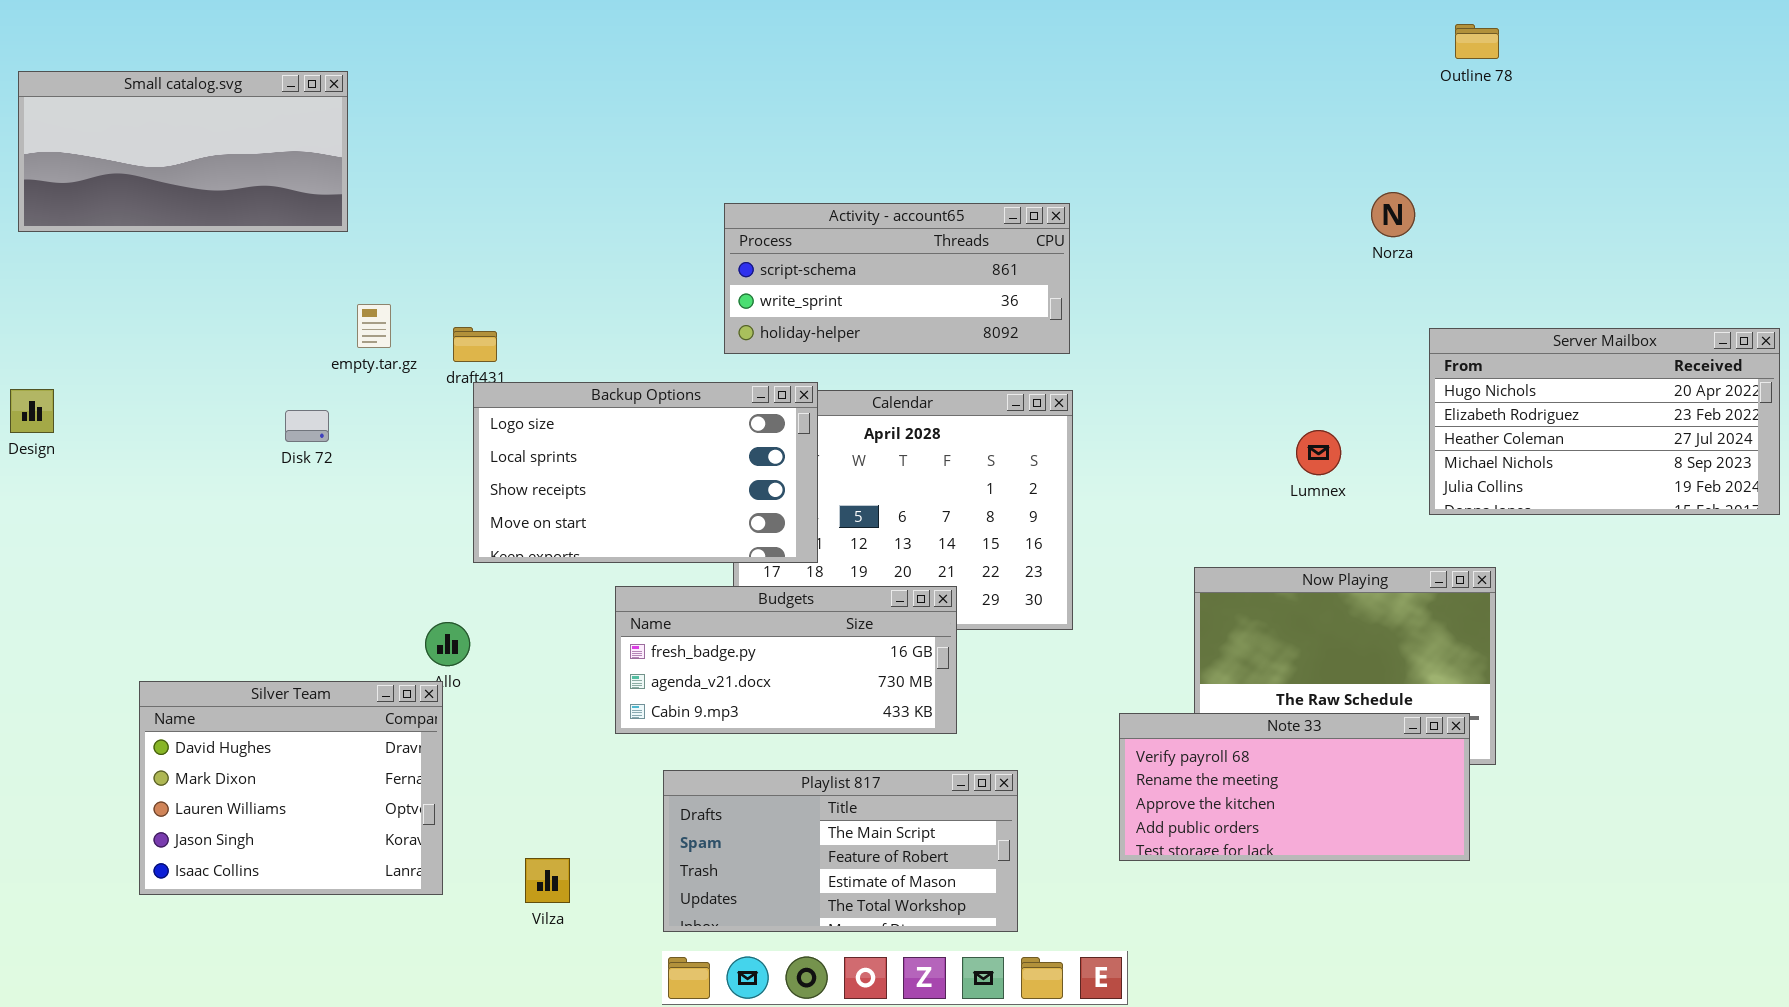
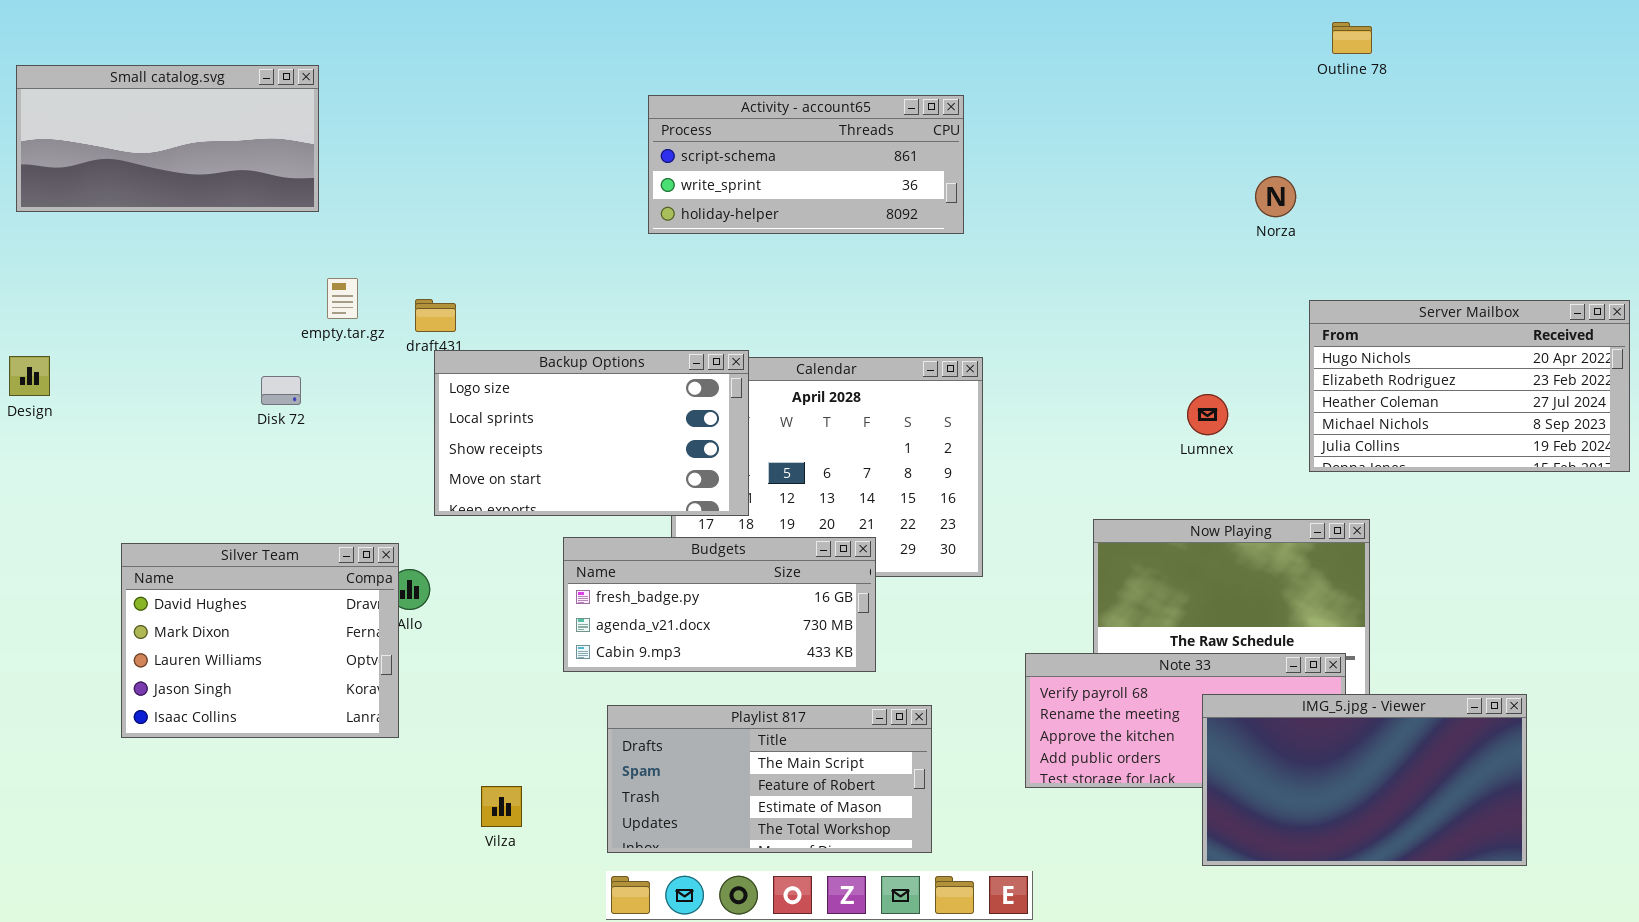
Activity - account65: [724,203,1070,354] -> [648,95,964,234], moved
Silver Team: [139,681,443,895] -> [121,543,399,738], moved
IMG_5.jpg - Viewer: none -> [1202,694,1527,866], opened

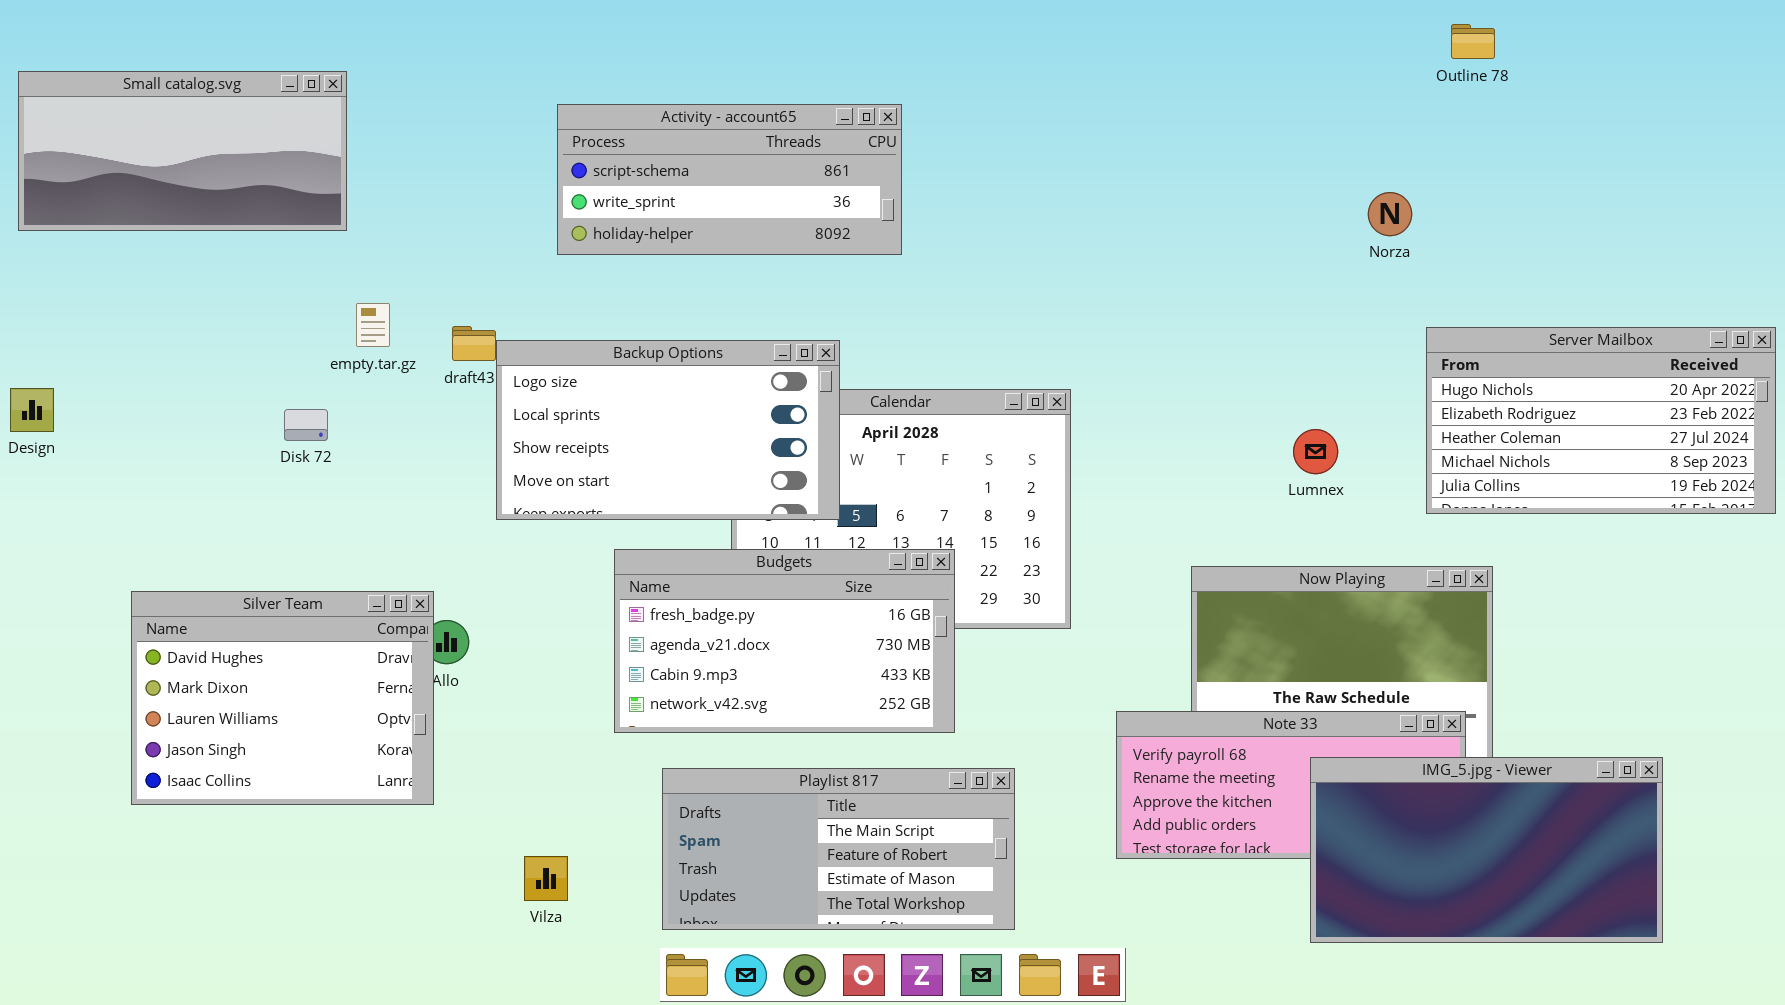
Activity - account65: [648,95,964,234] -> [557,104,902,255], moved
Backup Options: [434,350,749,516] -> [496,340,840,520], moved
Budgets: [563,537,876,672] -> [614,549,955,733], resized

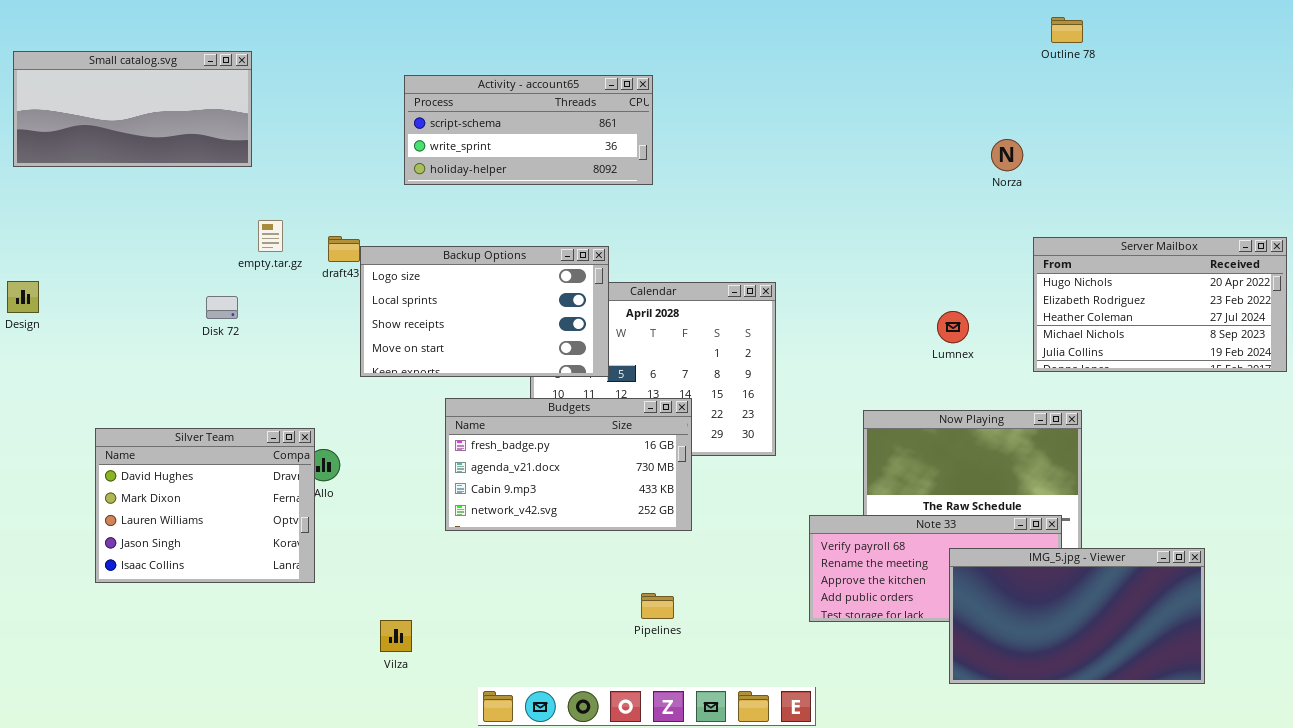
Playlist 817: [662,768,1015,930] -> none, closed

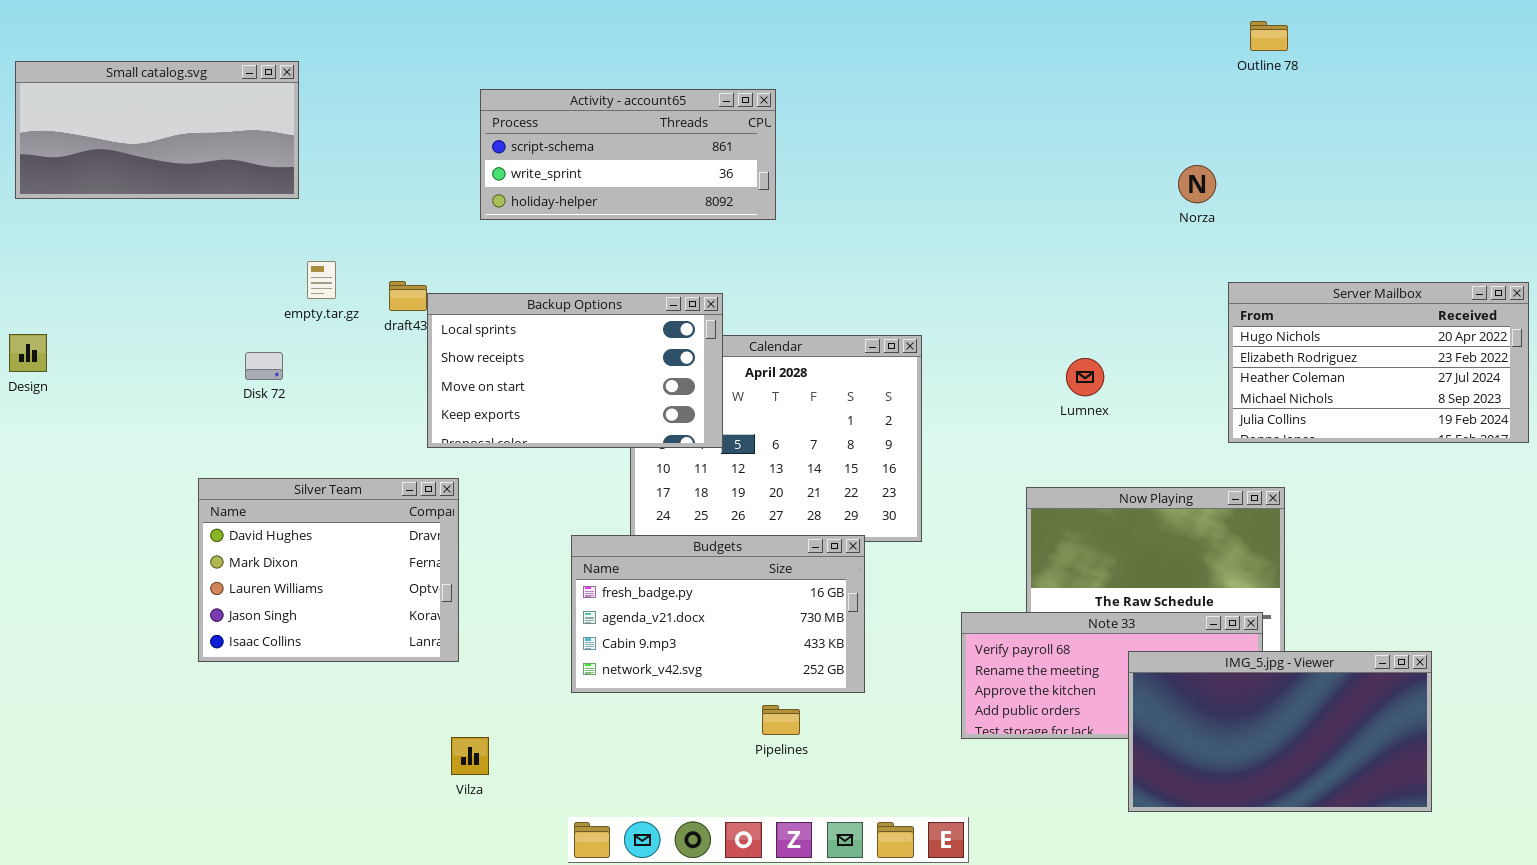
Backup Options: [360,246,609,377] -> [427,293,723,448], scrolled down 1 row
Lumnex: [937,311,969,343] -> [1066,358,1104,396], moved
Budgets: [445,398,692,531] -> [571,535,865,693], moved
Silver Team: [95,428,315,583] -> [198,478,459,662], moved

